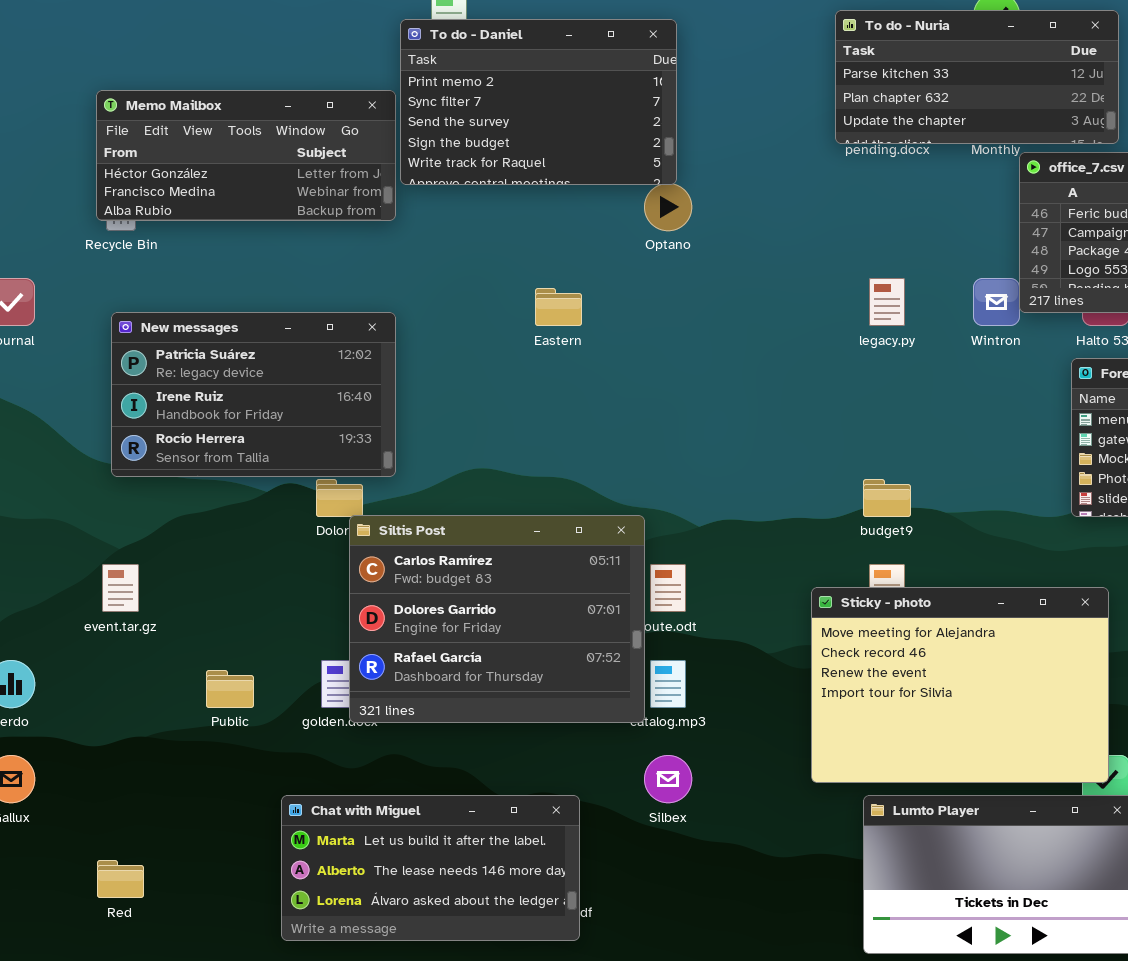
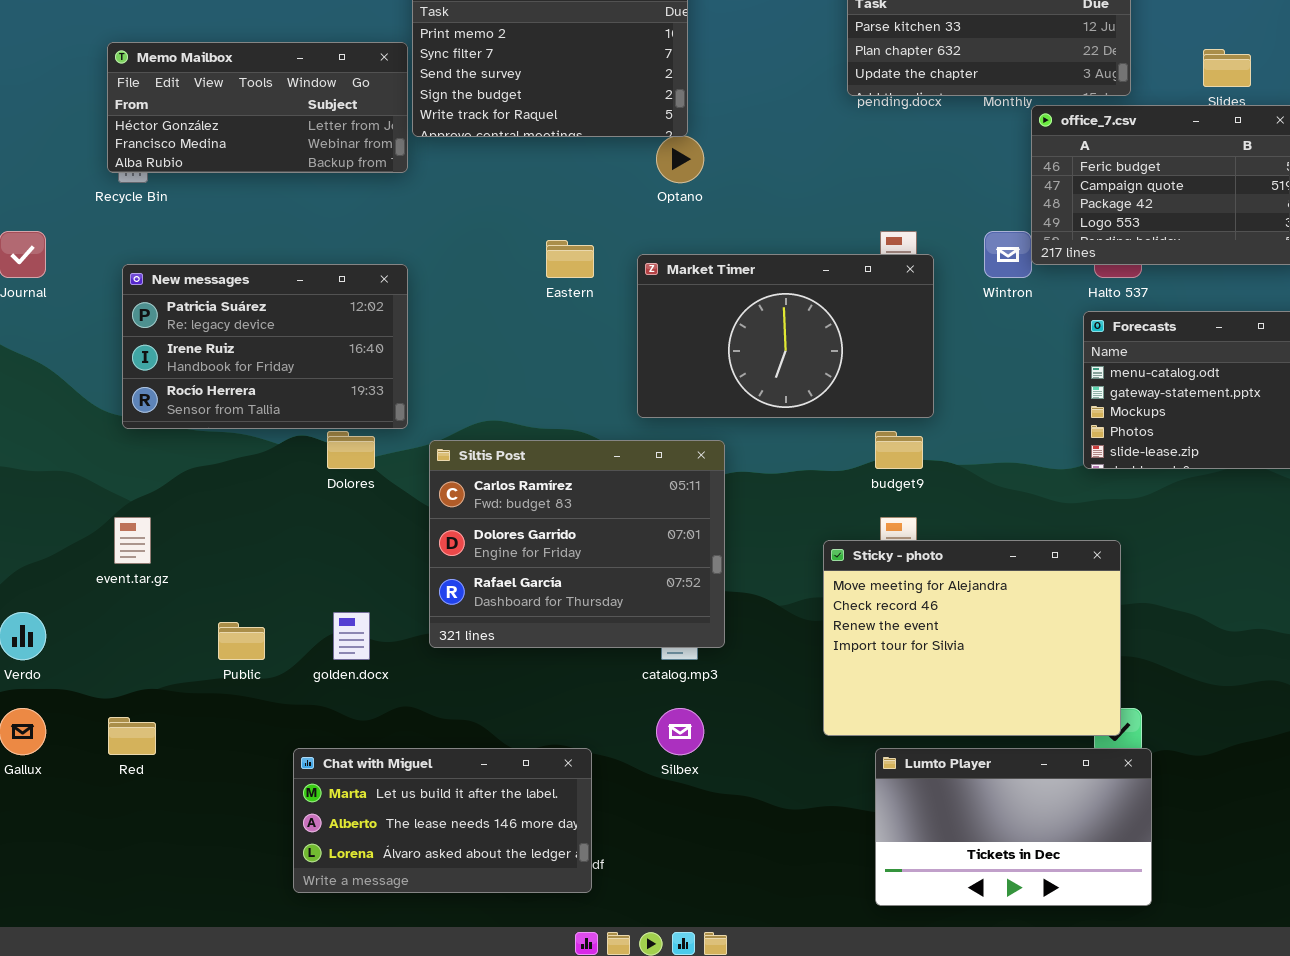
Market Timer: none -> [637,254,934,418], opened
Siltis Post: [349,515,645,723] -> [429,440,725,648], moved
Red: [97,860,144,898] -> [108,717,156,755], moved

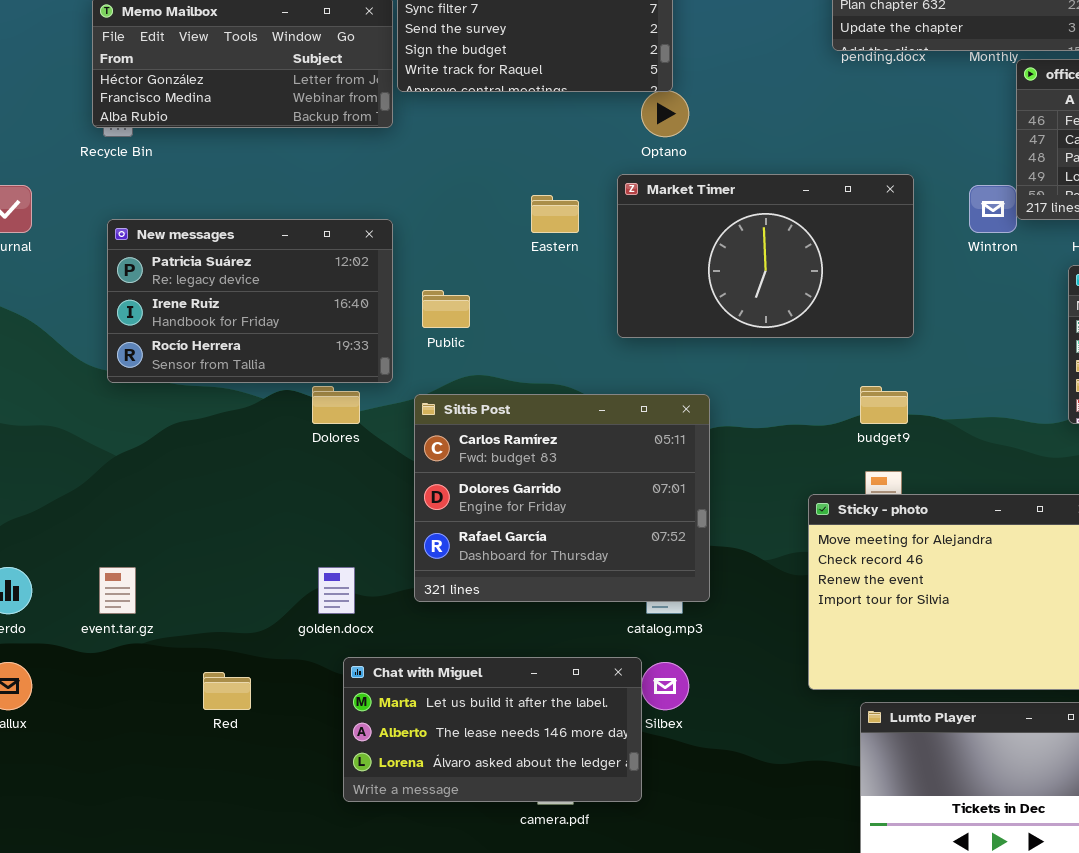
Market Timer: [637,254,934,418] -> [617,174,914,338], moved
event.tar.gz: [114,517,151,564] -> [99,567,136,614], moved
Public: [218,622,265,660] -> [422,290,470,328], moved
Red: [108,717,156,755] -> [203,672,251,710], moved
Chat with Miguel: [293,748,592,893] -> [343,657,642,802], moved

